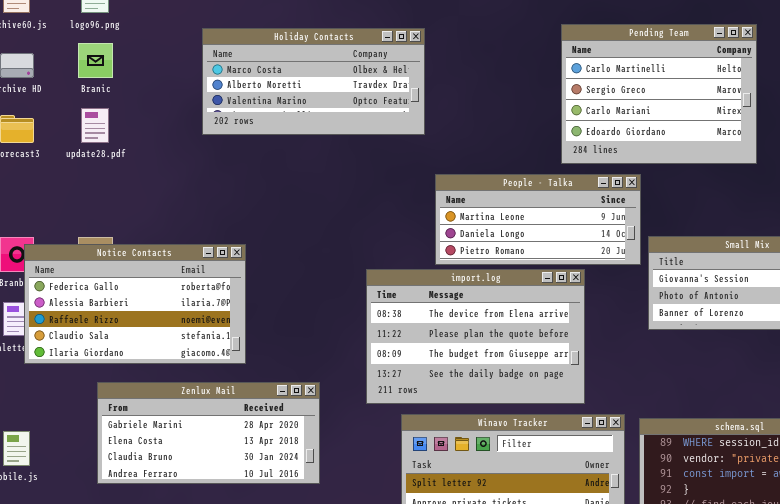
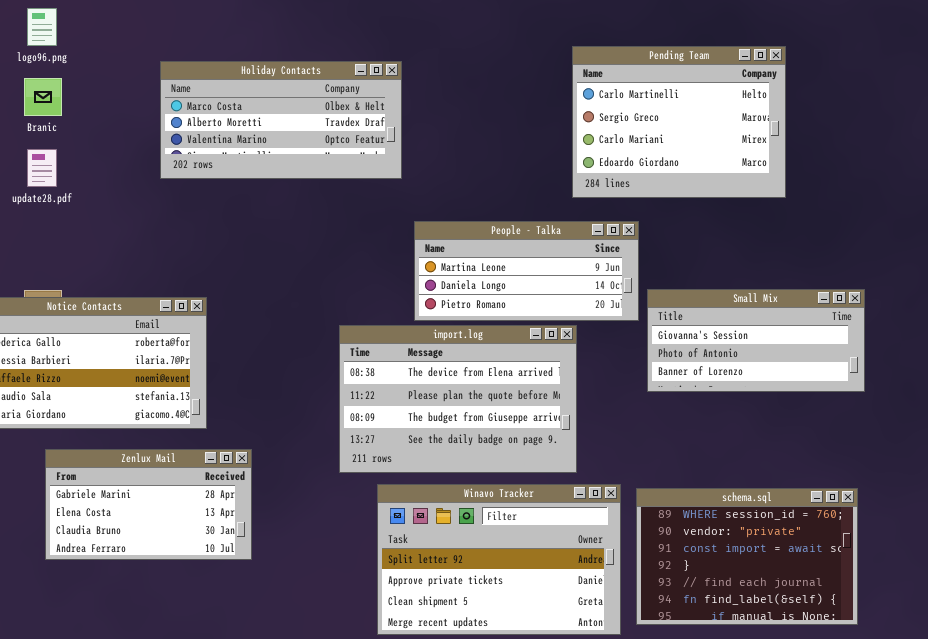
Pending Team: [561,24,757,164] -> [572,46,786,198], moved
Zenlux Mail: [97,382,320,484] -> [45,449,252,560], resized

